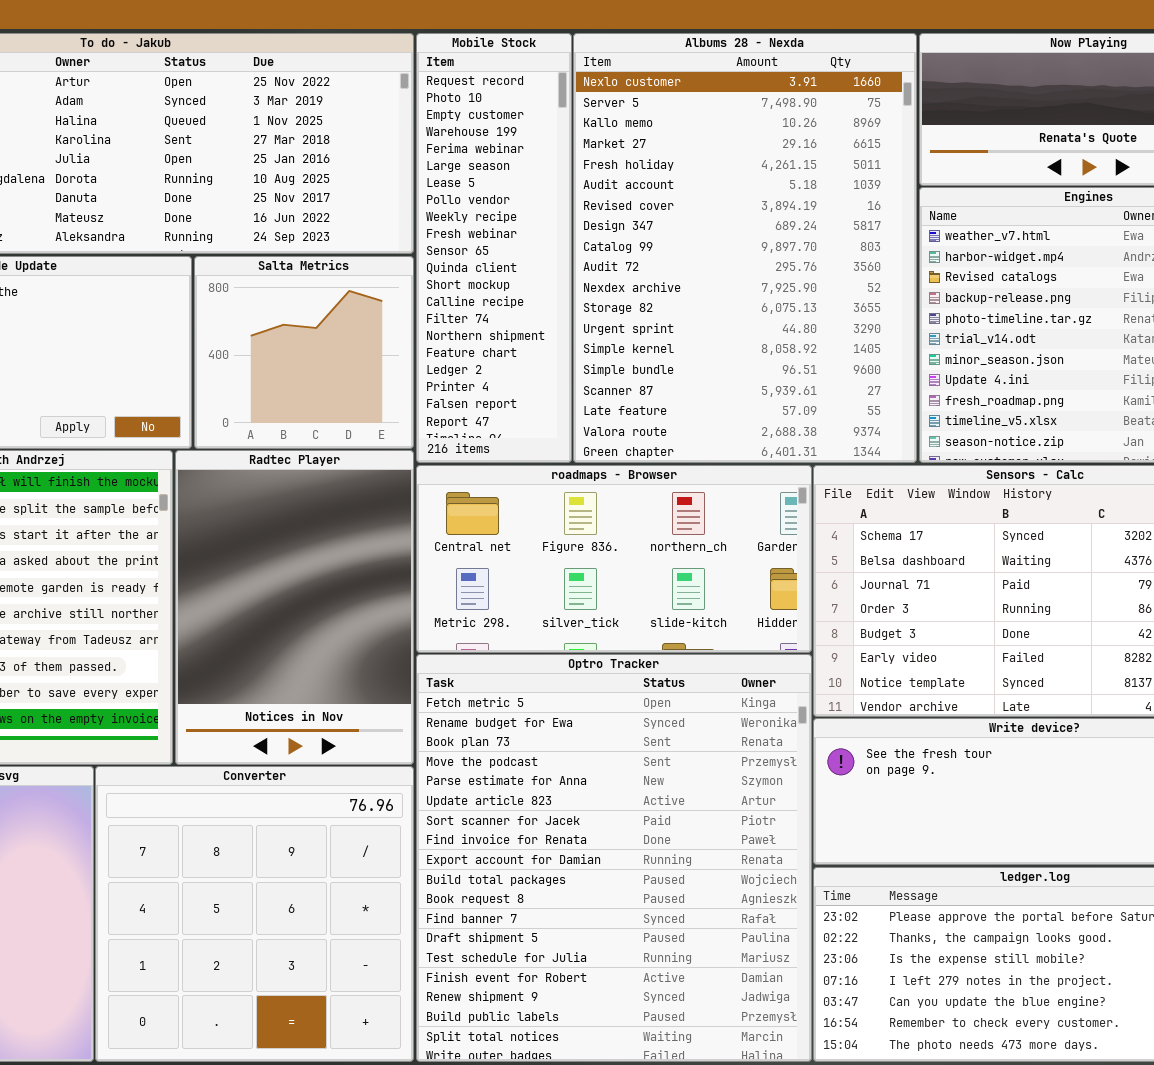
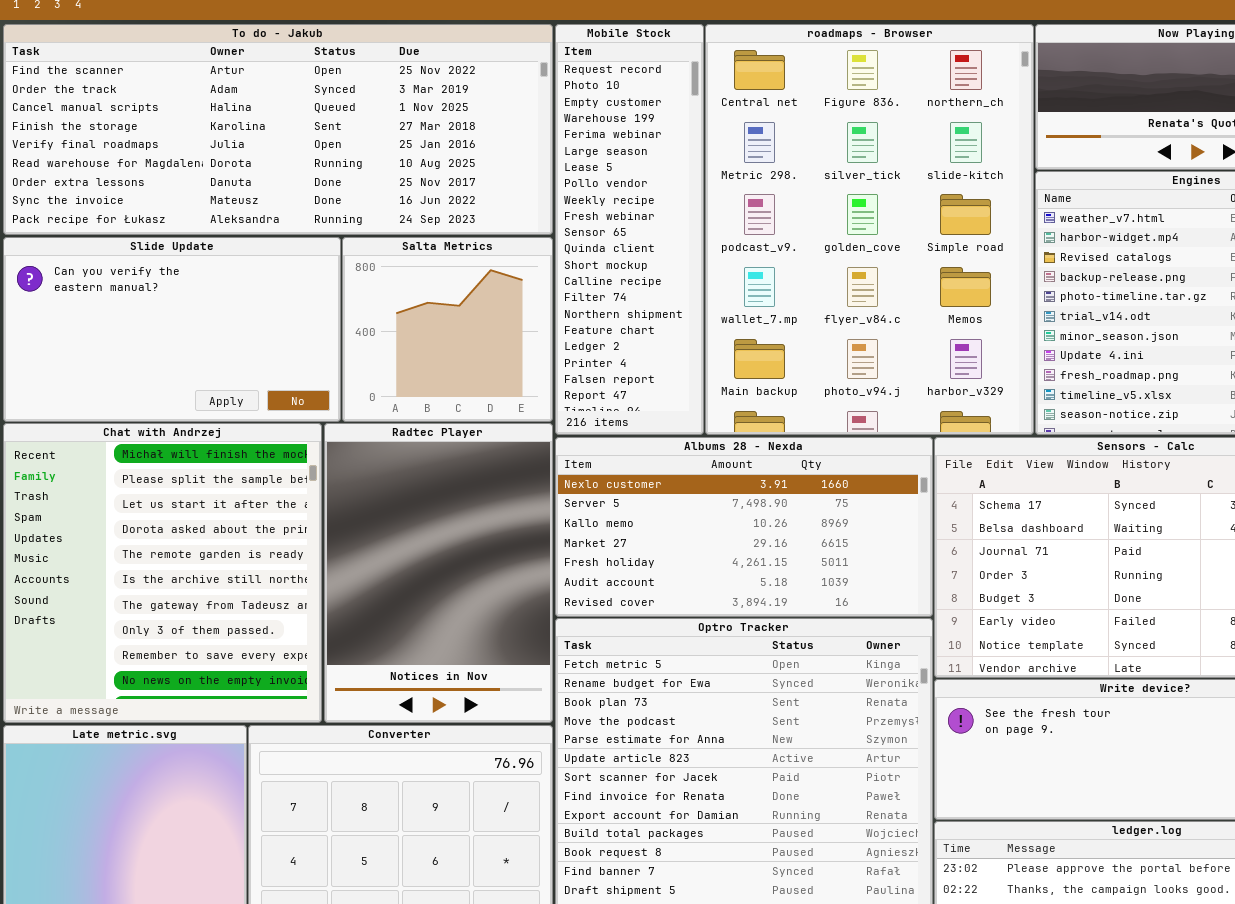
Albums 28 - Nexda: [573,33,917,463] -> [555,437,933,617], moved, resized
roadmaps - Browser: [416,465,812,653] -> [705,24,1034,435], moved, resized

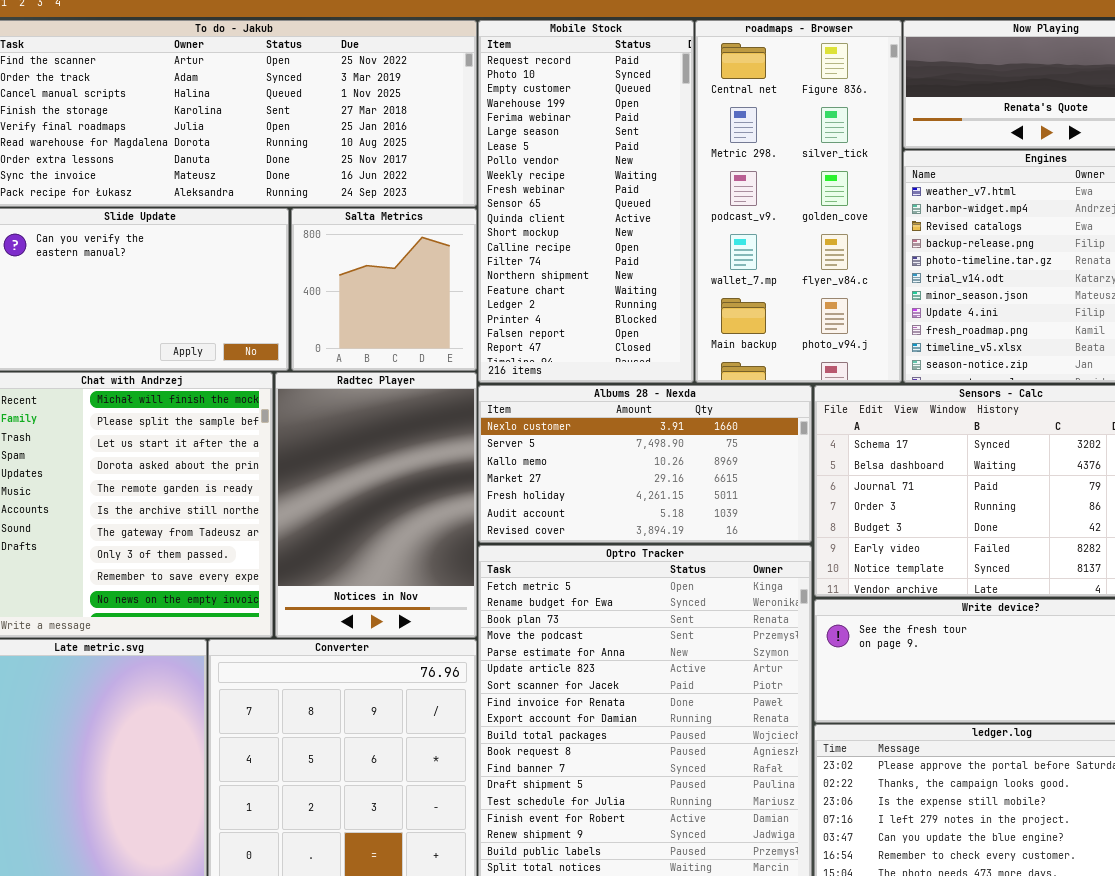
Mobile Stock: [555,24,704,435] -> [478,20,694,383], resized
roadmaps - Browser: [705,24,1034,435] -> [695,20,902,383], resized

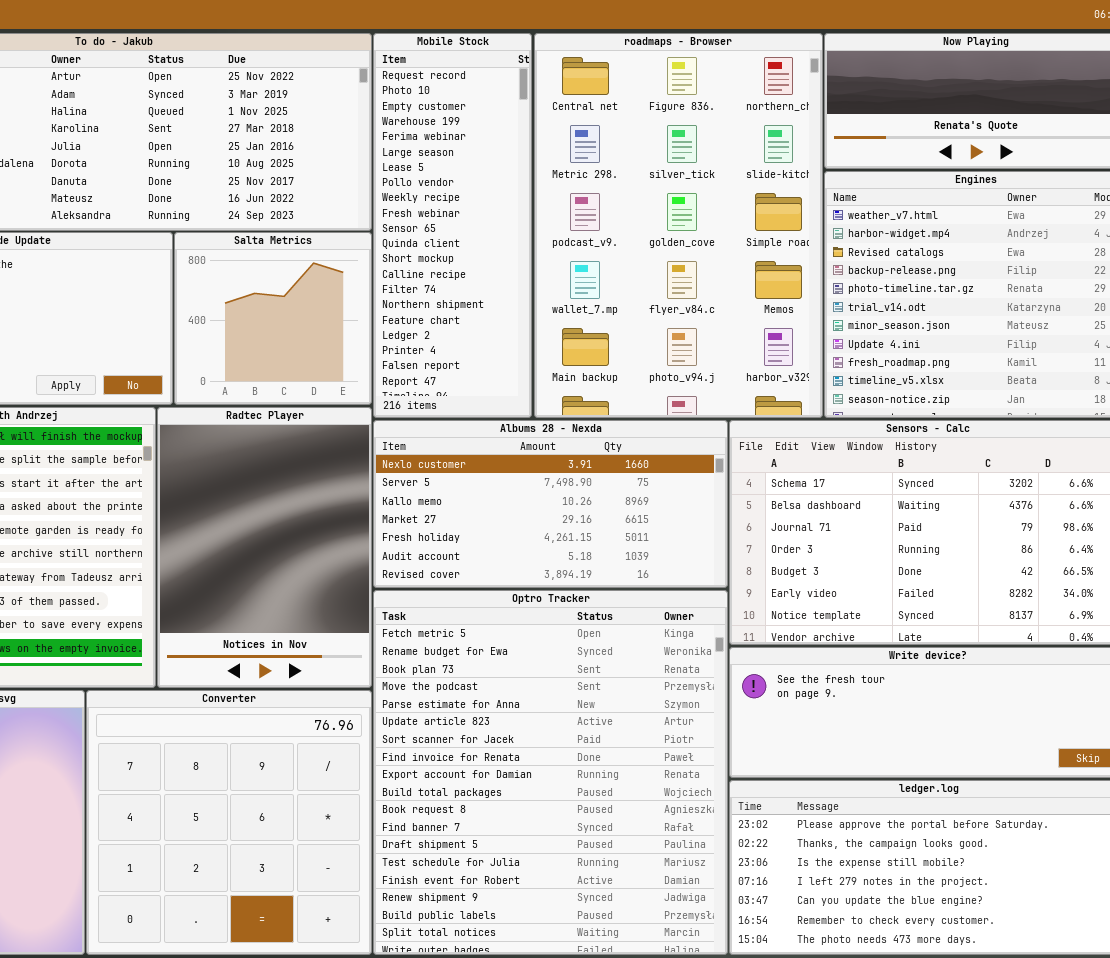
Mobile Stock: [478,20,694,383] -> [373,33,532,418], resized
roadmaps - Browser: [695,20,902,383] -> [534,33,823,418], resized

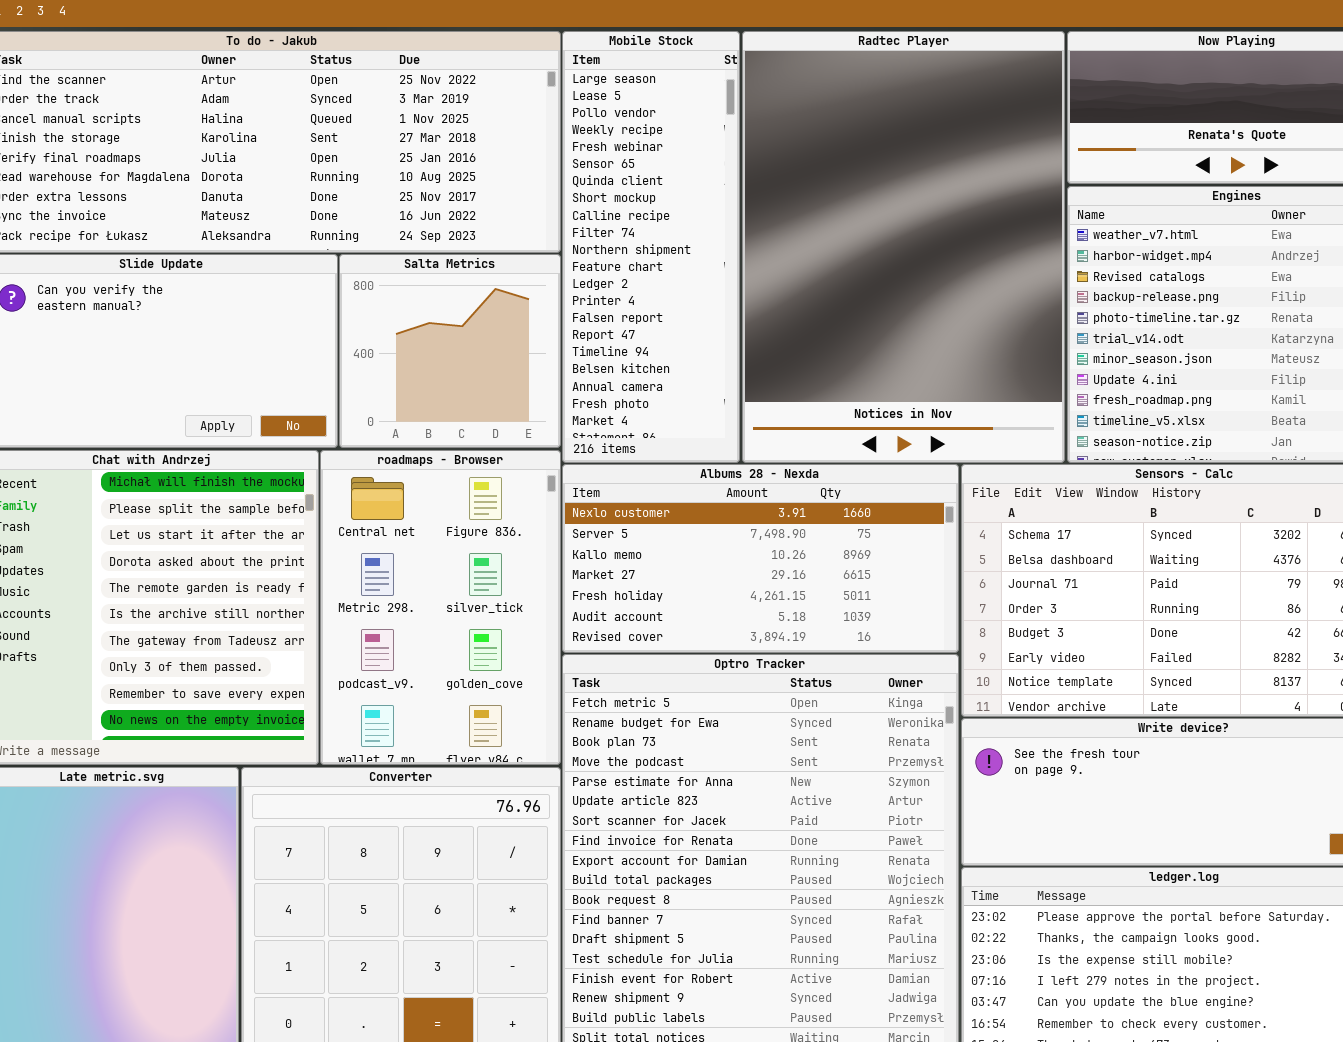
Mobile Stock: [373,33,532,418] -> [562,31,740,463], scrolled down 5 rows
roadmaps - Browser: [534,33,823,418] -> [320,450,561,765], moved, resized
Radtec Player: [157,407,372,688] -> [742,31,1065,463], moved, resized

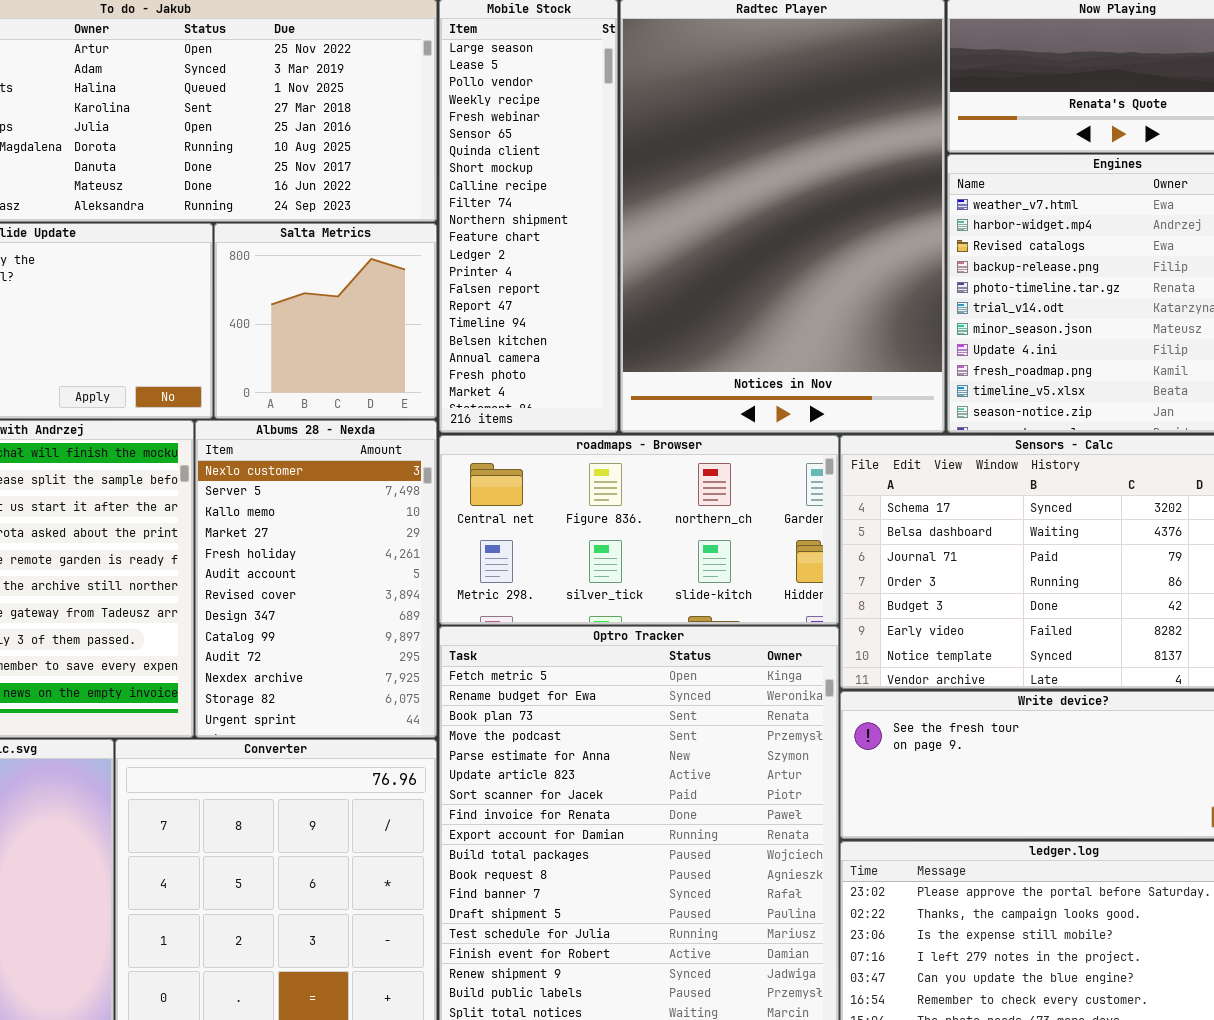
roadmaps - Browser: [320,450,561,765] -> [439,435,839,625], moved, resized
Albums 28 - Nexda: [562,464,959,653] -> [195,420,437,738], moved, resized

